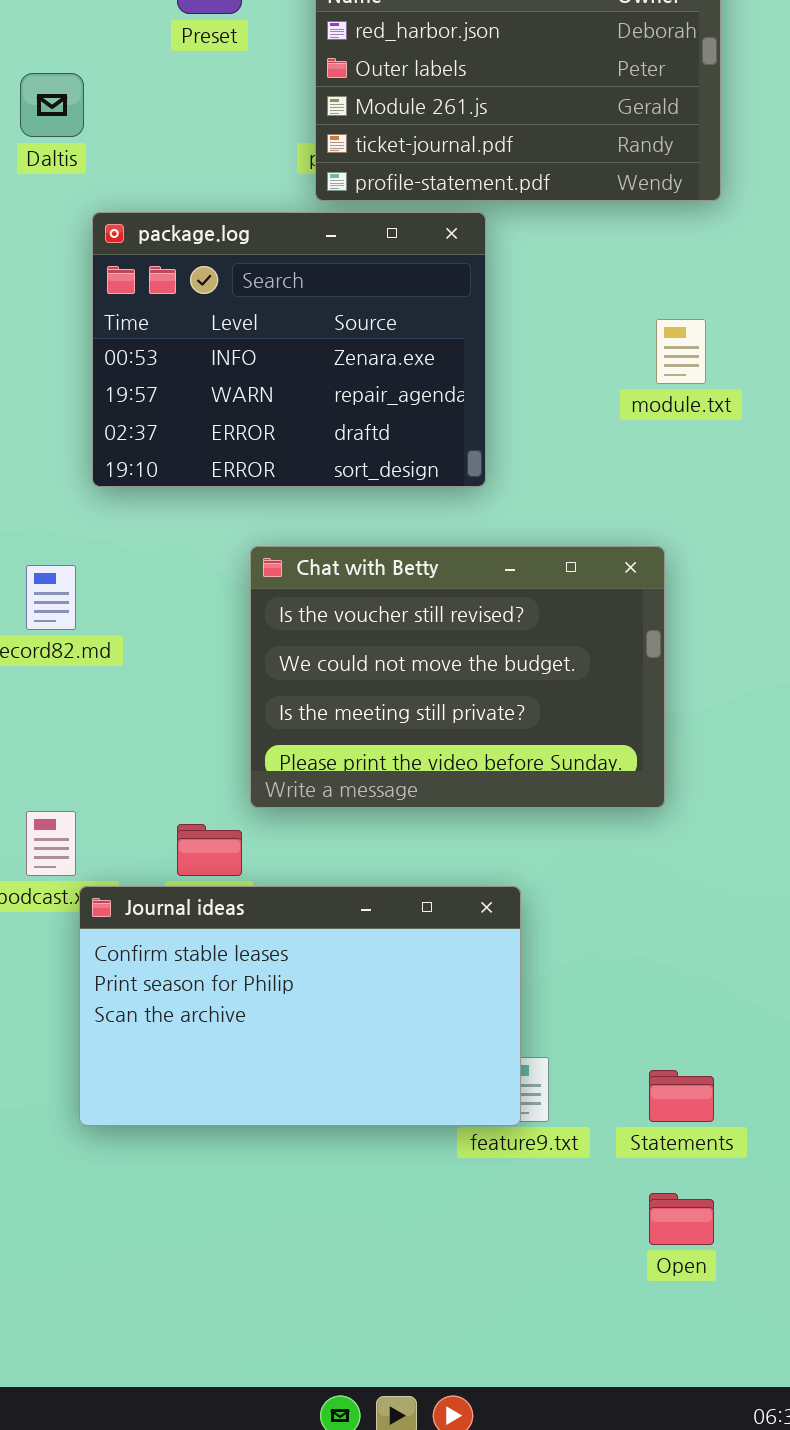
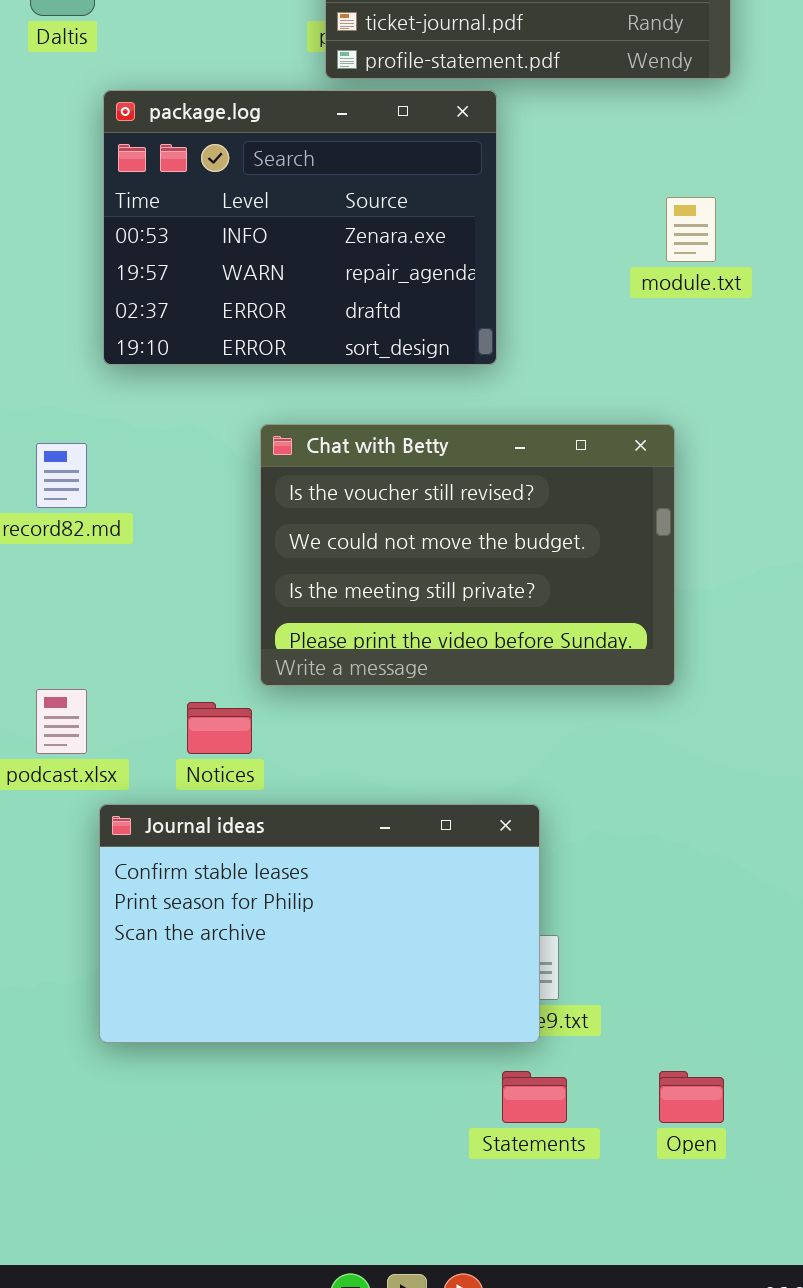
Journal ideas: [79,886,521,1126] -> [99,804,540,1043], moved
Statements: [649,1070,714,1122] -> [502,1071,567,1123], moved

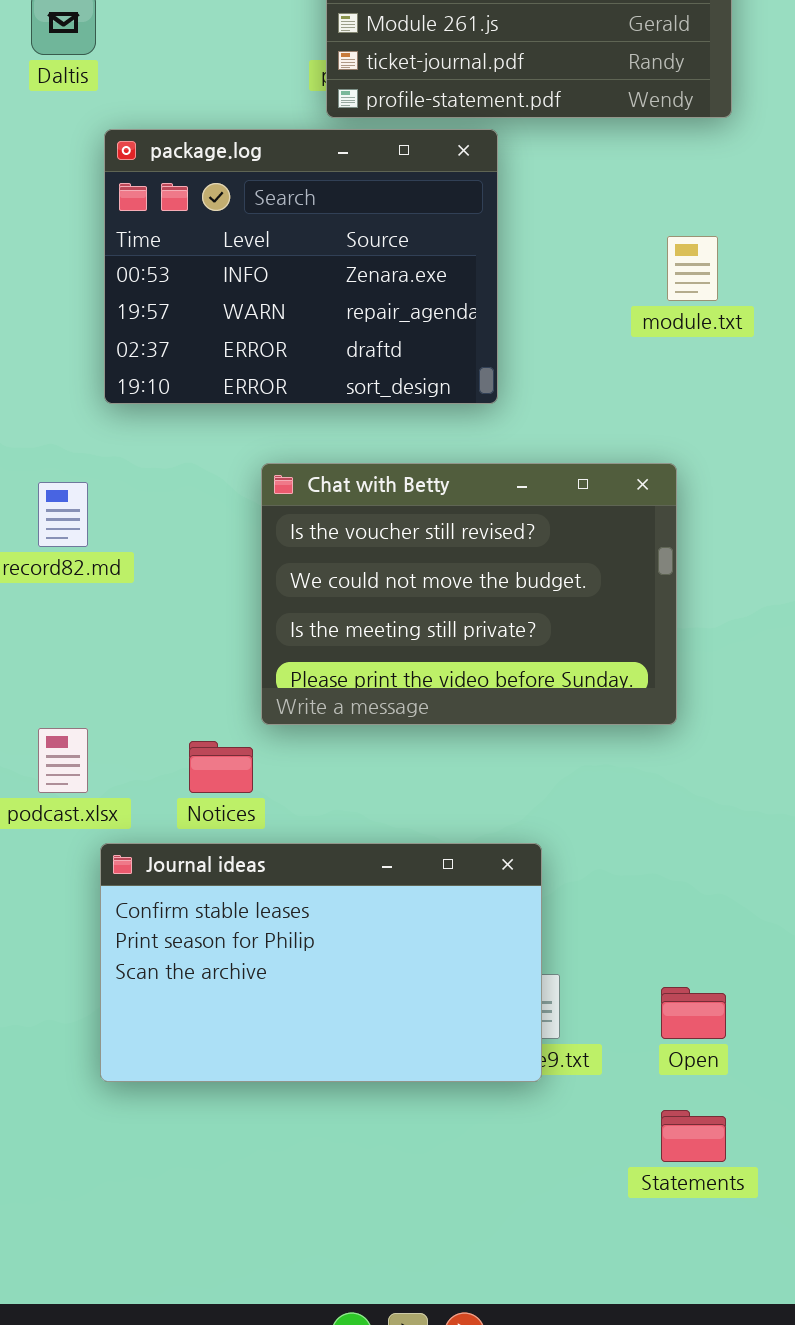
Statements: [502,1071,567,1123] -> [661,1110,726,1162], moved
Open: [659,1071,724,1123] -> [661,987,726,1039], moved

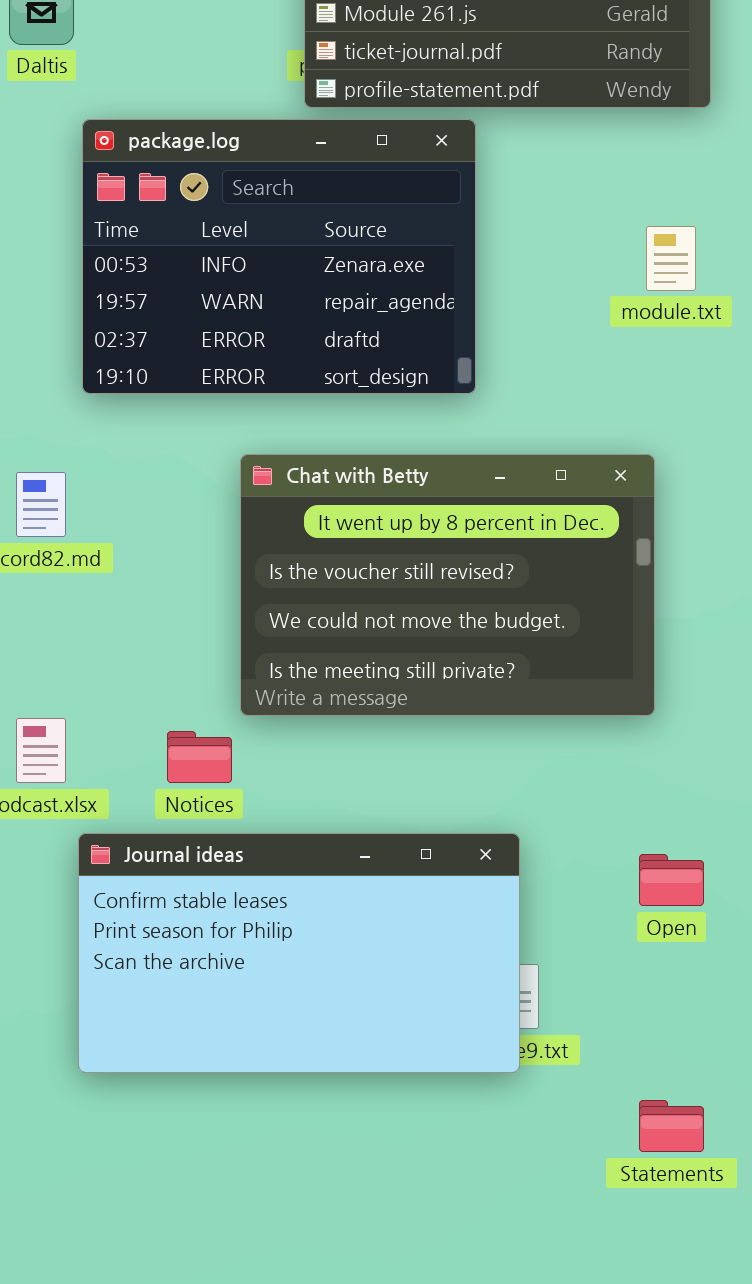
Chat with Betty: [261,463,677,725] -> [240,454,655,716], scrolled up 1 row
Open: [661,987,726,1039] -> [639,854,704,906], moved

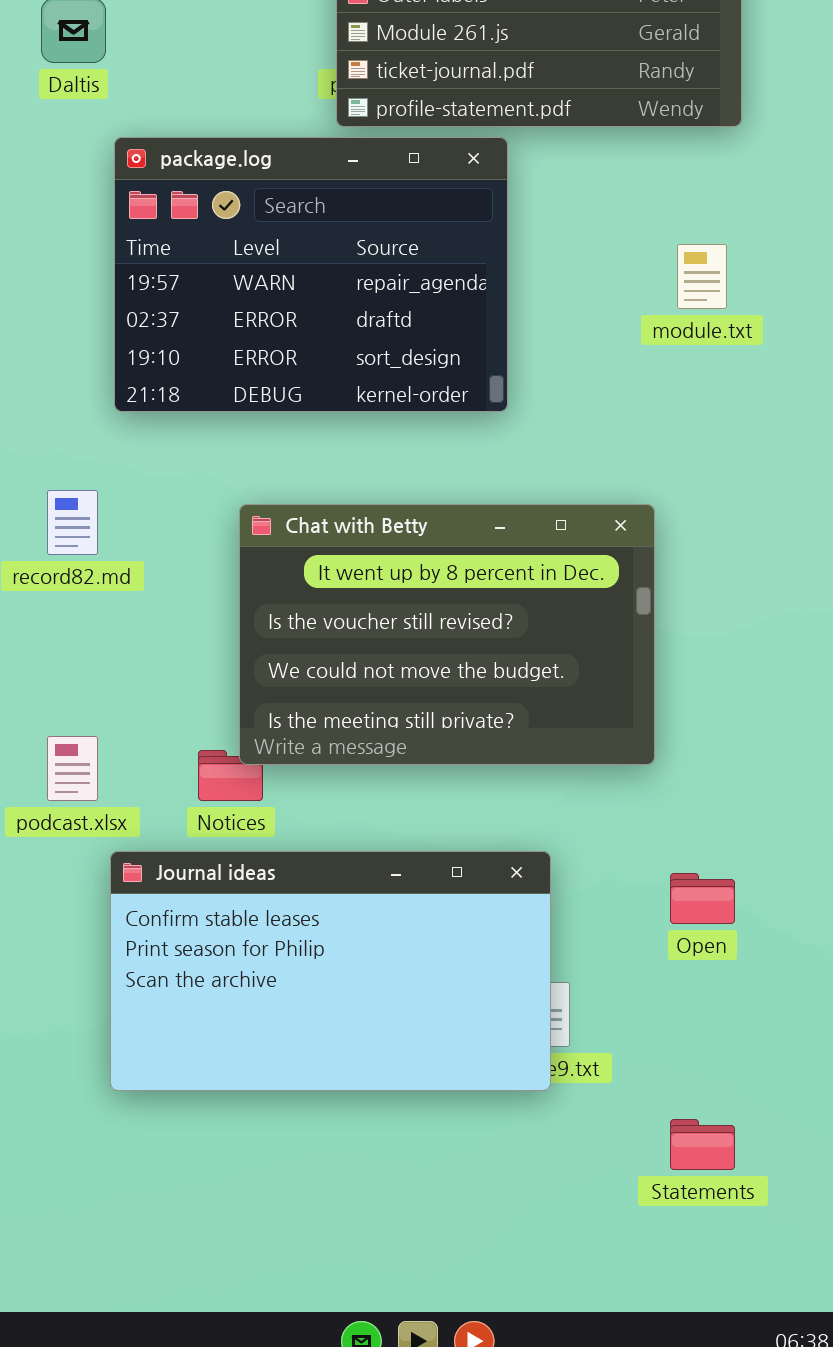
package.log: [82,119,476,394] -> [114,137,508,412], scrolled down 1 row
Chat with Betty: [240,454,655,716] -> [239,504,655,765], moved

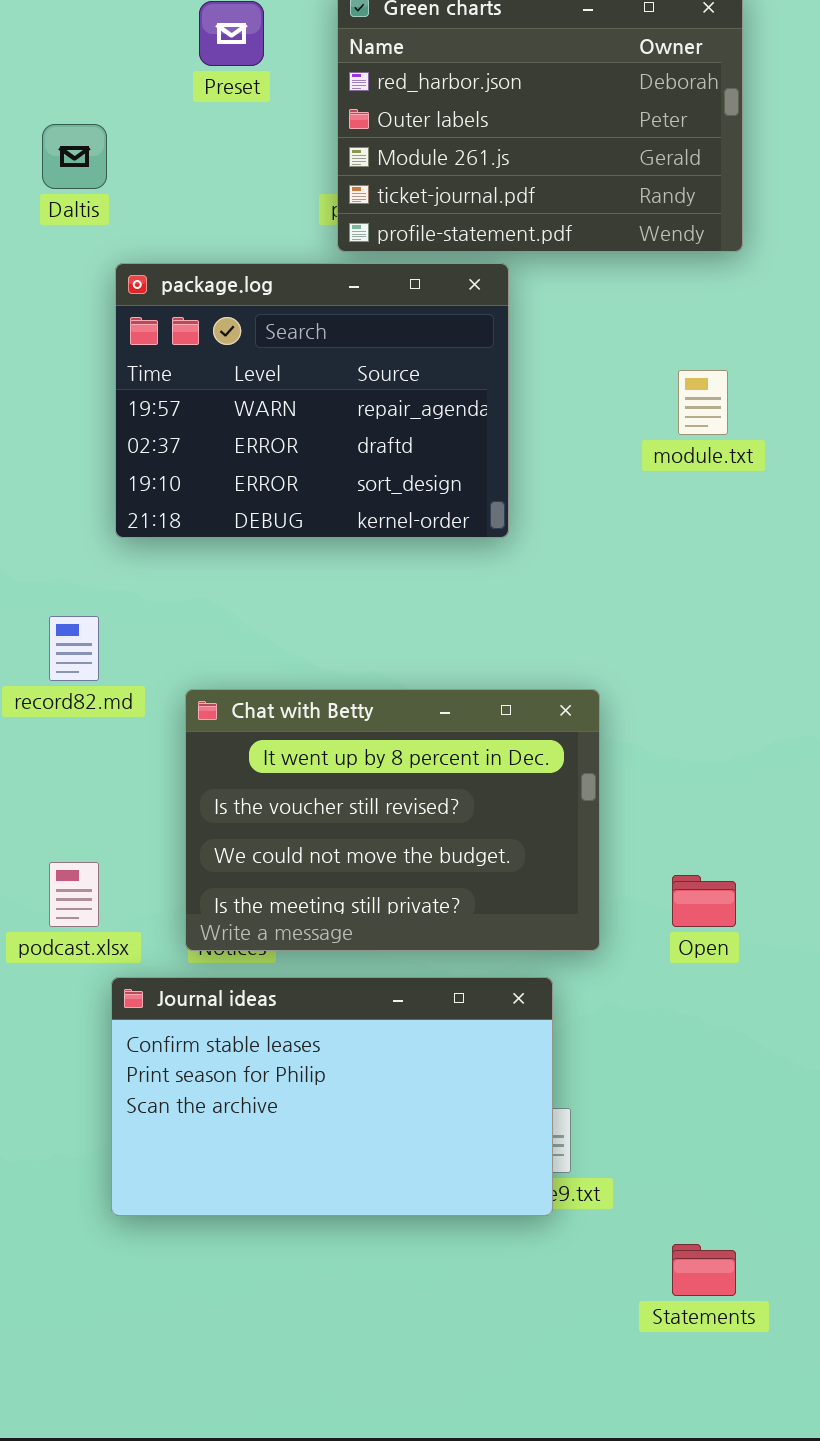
Chat with Betty: [239,504,655,765] -> [185,689,600,951], moved
Open: [670,873,735,924] -> [672,875,736,927], moved

